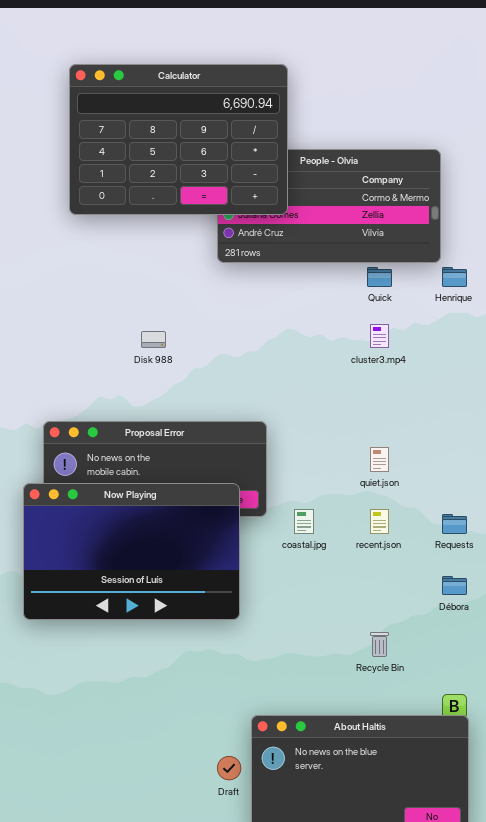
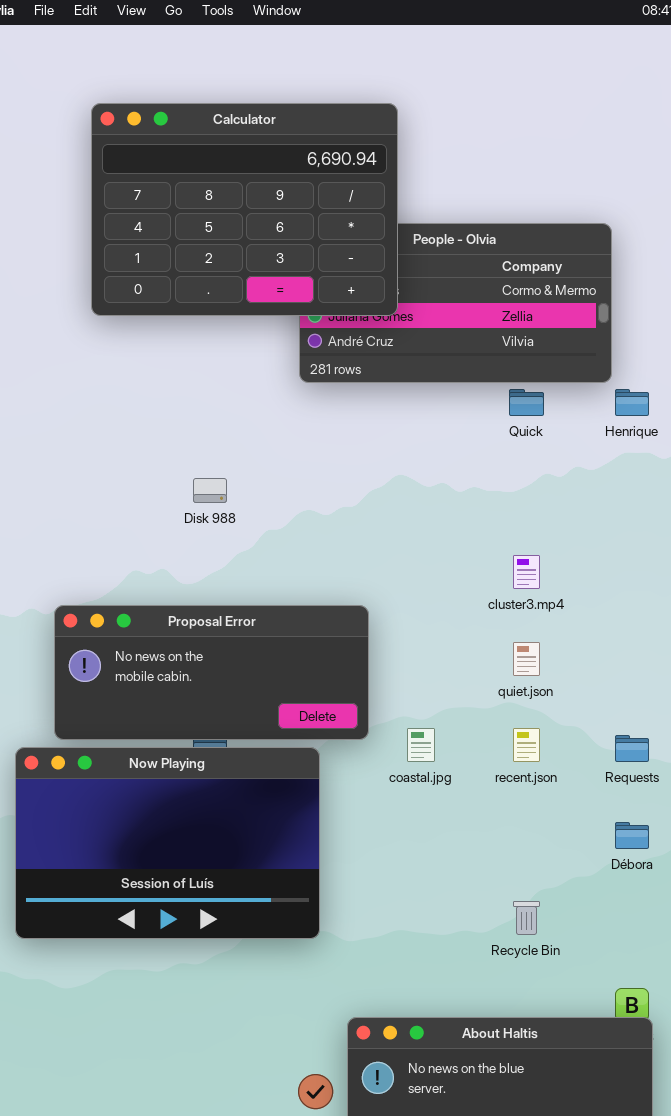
cluster3.mp4: [370,324,389,348] -> [513,555,540,589], moved
Now Playing: [23,483,240,620] -> [15,747,320,939], moved

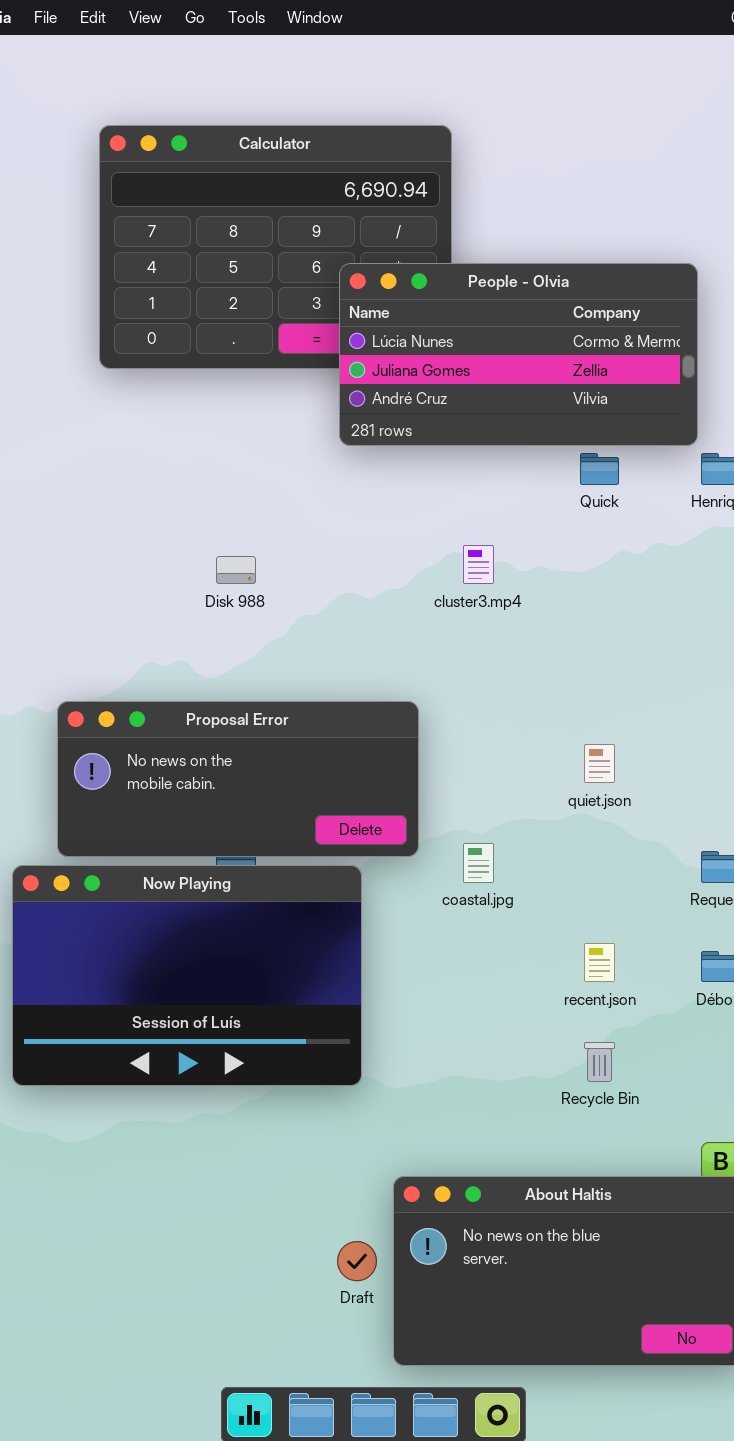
People - Olvia: [299,223,612,383] -> [339,263,698,446], raised
cluster3.mp4: [513,555,540,589] -> [463,545,494,584], moved
recent.json: [513,728,540,762] -> [584,943,615,982], moved

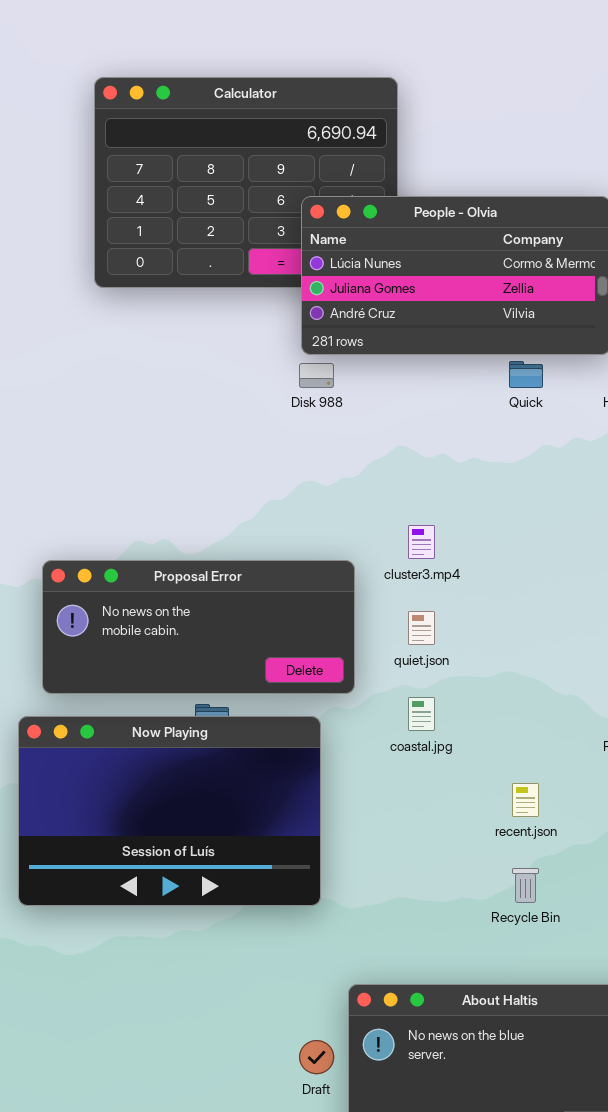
cluster3.mp4: [463,545,494,584] -> [408,525,435,559], moved
Disk 988: [216,556,256,584] -> [299,363,334,388], moved
Proposal Error: [57,701,419,857] -> [42,560,355,694], moved
quiet.json: [584,744,615,783] -> [408,611,435,645], moved

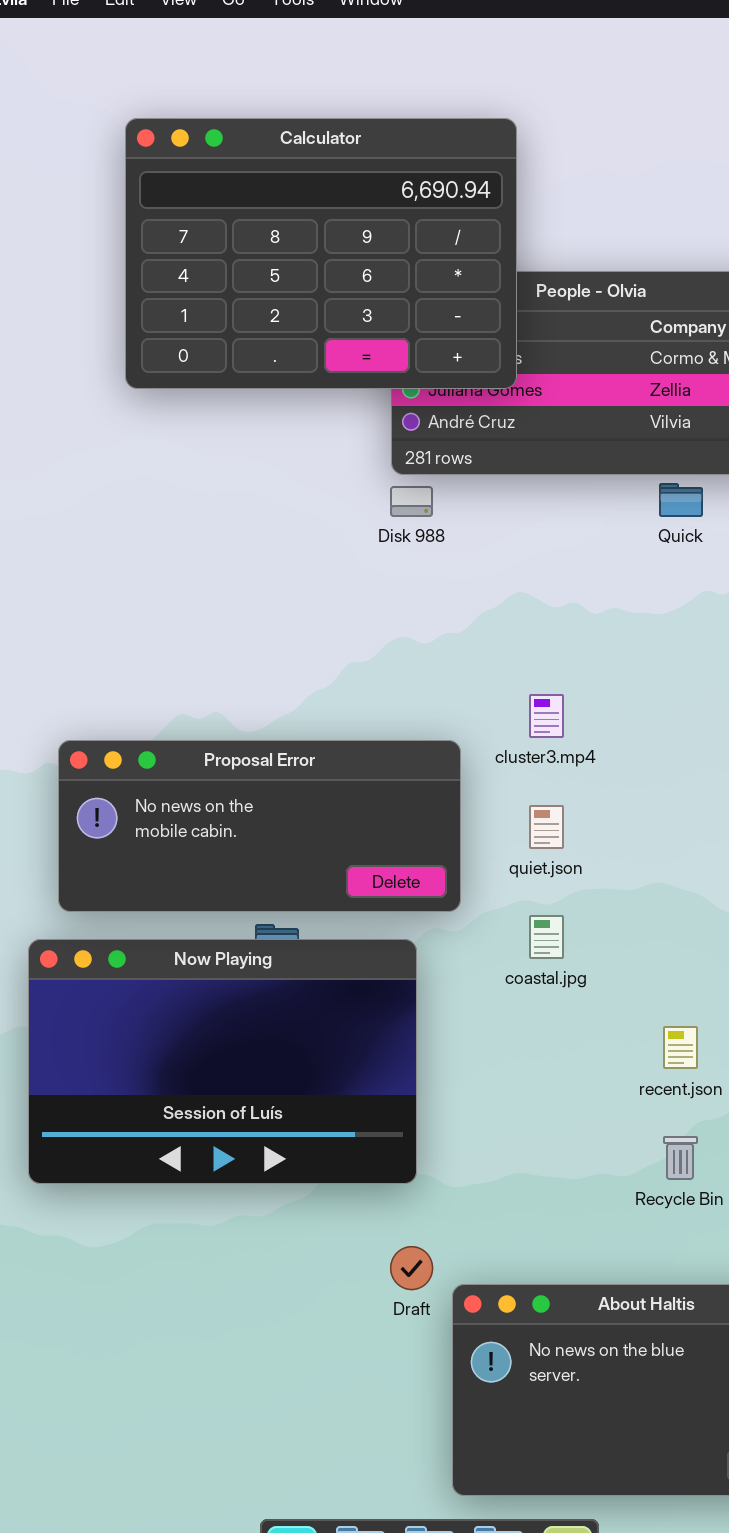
Calculator: [94,77,398,288] -> [125,118,517,389], raised
Draft: [299,1040,334,1074] -> [390,1246,433,1290], moved

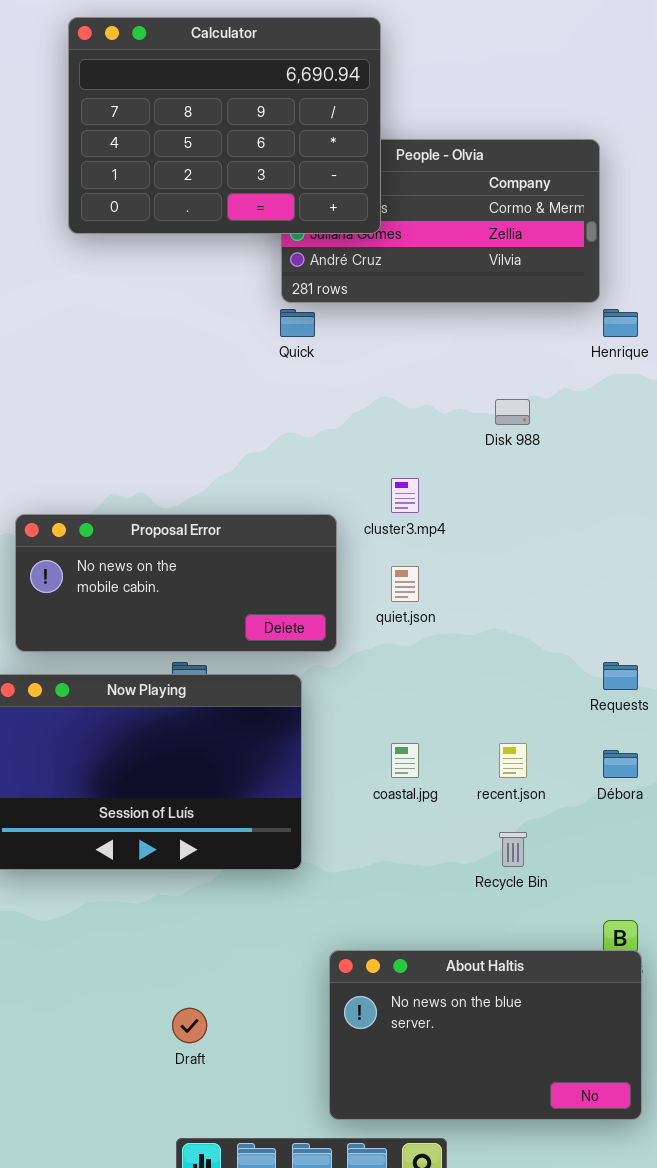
Quick: [659,483,703,517] -> [280,309,315,337], moved
Disk 988: [390,486,433,517] -> [495,399,530,425], moved
coastal.jpg: [529,915,564,959] -> [391,743,419,778], moved
Draft: [390,1246,433,1290] -> [172,1008,207,1043], moved

